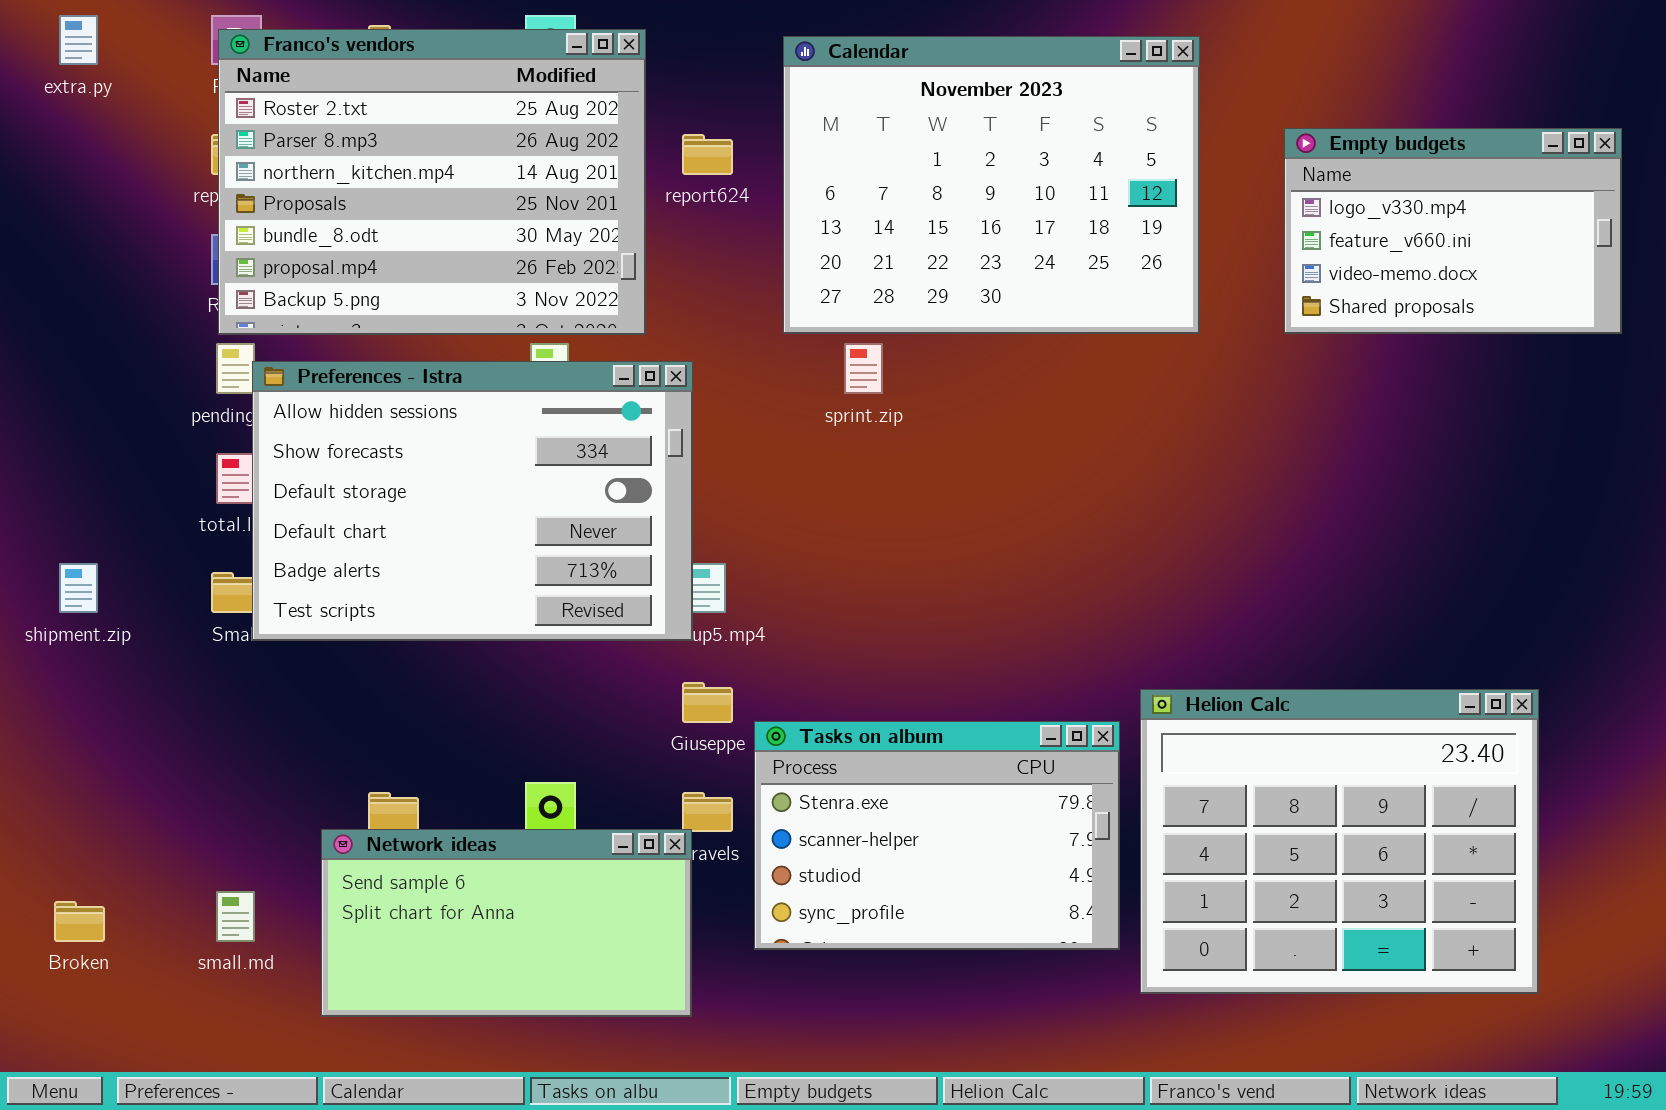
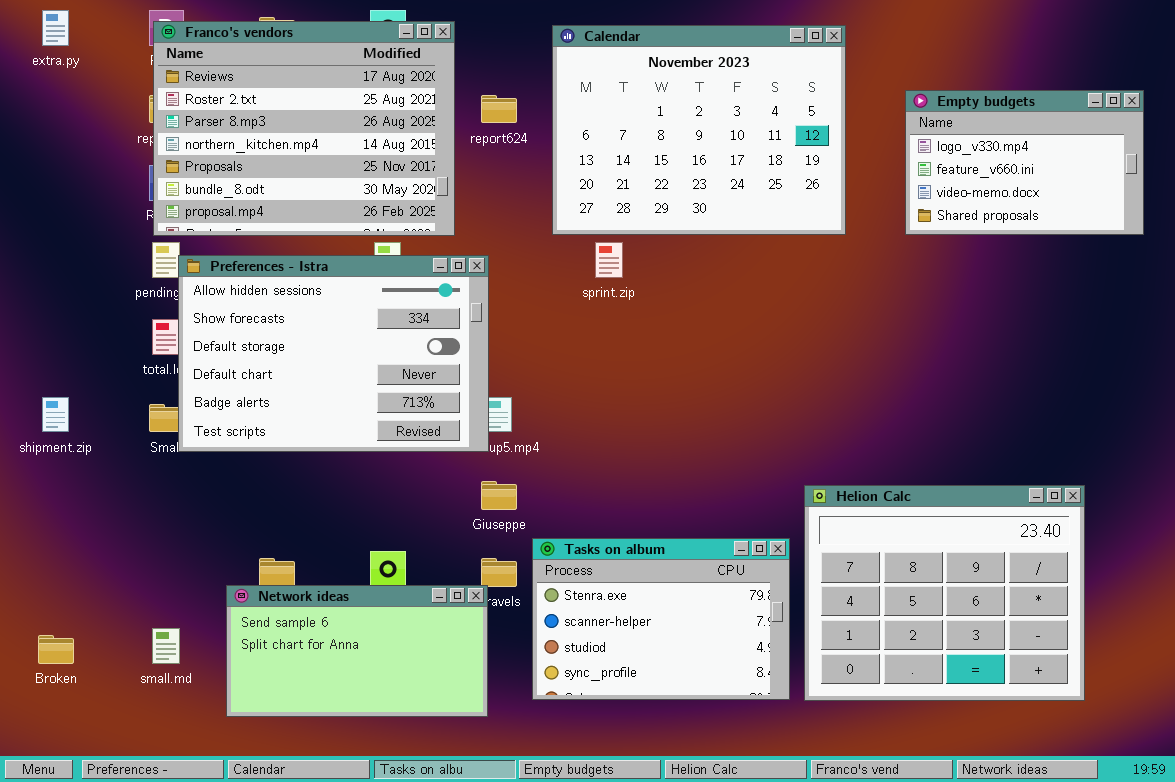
Franco's vendors: [218,29,646,335] -> [153,21,455,236], scrolled up 1 row
Tasks on album: [754,721,1120,950] -> [532,538,790,700], moved

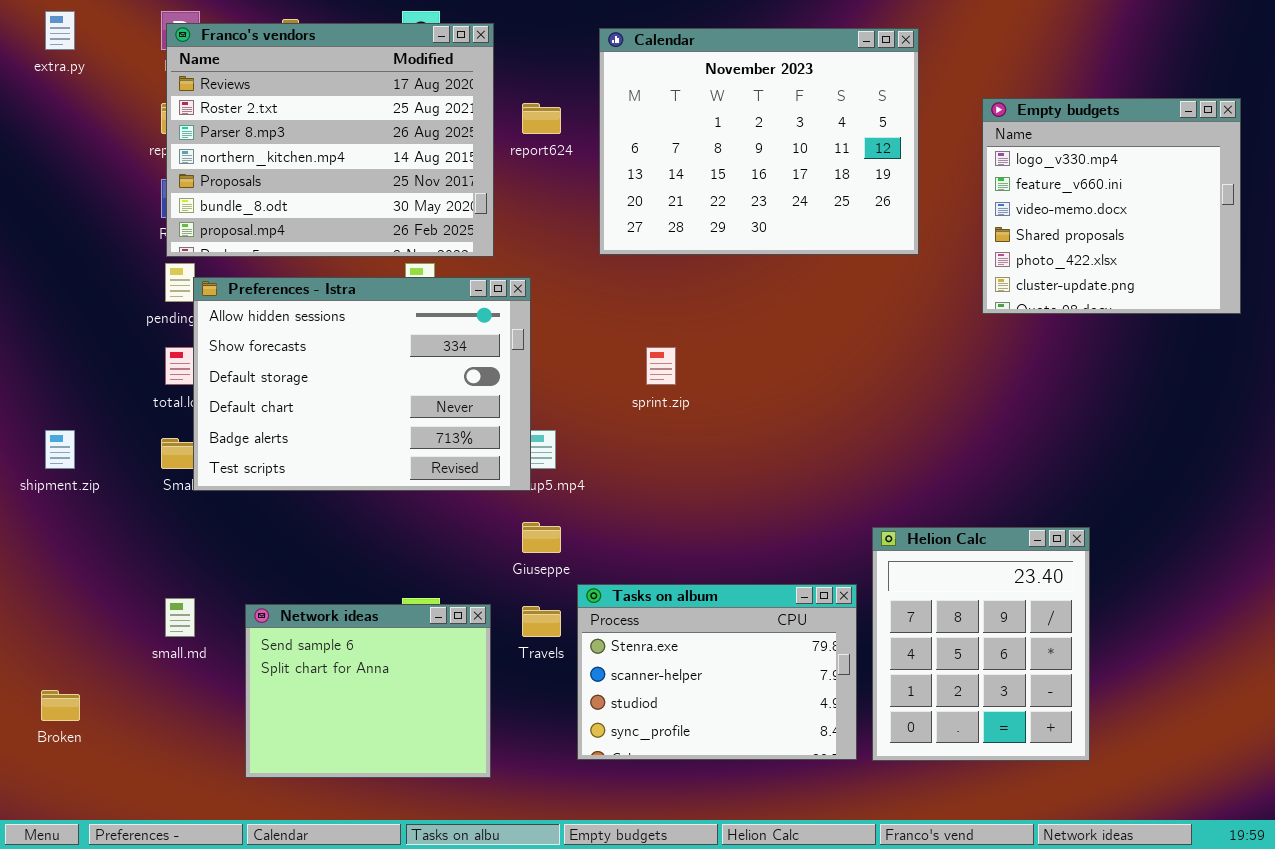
Empty budgets: [905,90,1144,235] -> [982,98,1241,314], resized
sprint.zip: [595,242,623,278] -> [646,347,676,385], moved
Helion Calc: [804,485,1085,701] -> [872,527,1090,761], resized
Network ideas: [226,585,488,717] -> [245,604,491,778], resized
small.md: [152,628,180,664] -> [165,598,195,637], moved

